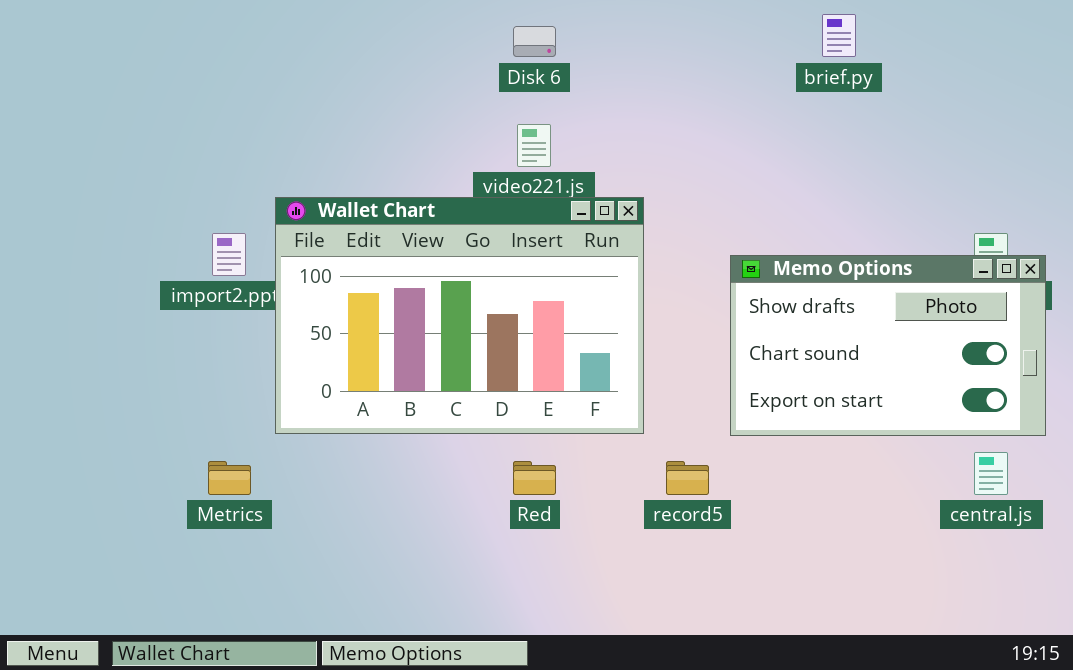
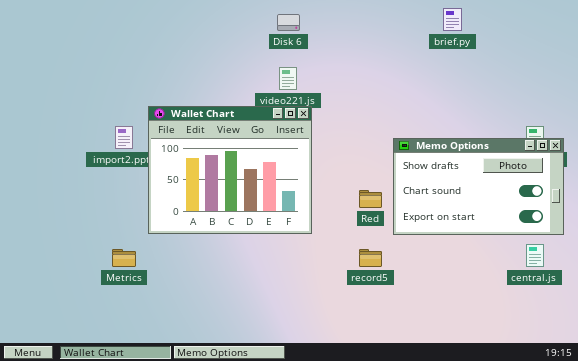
Wallet Chart: [275,197,644,434] -> [148,106,312,234], resized
Red: [513,461,556,495] -> [359,190,382,208], moved

